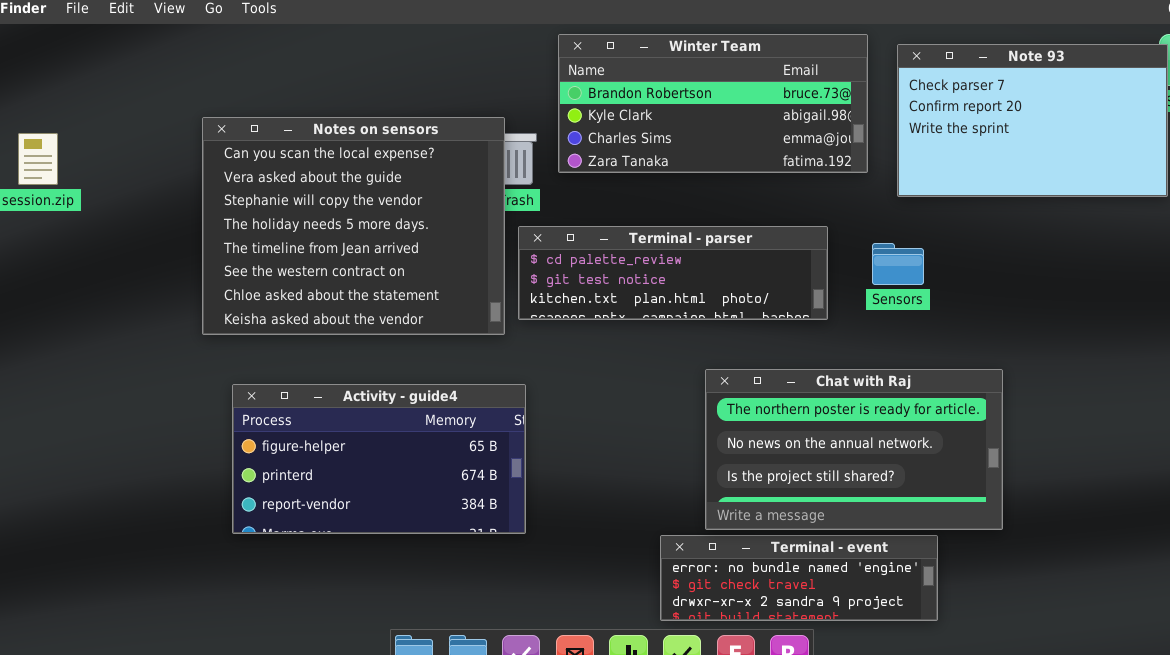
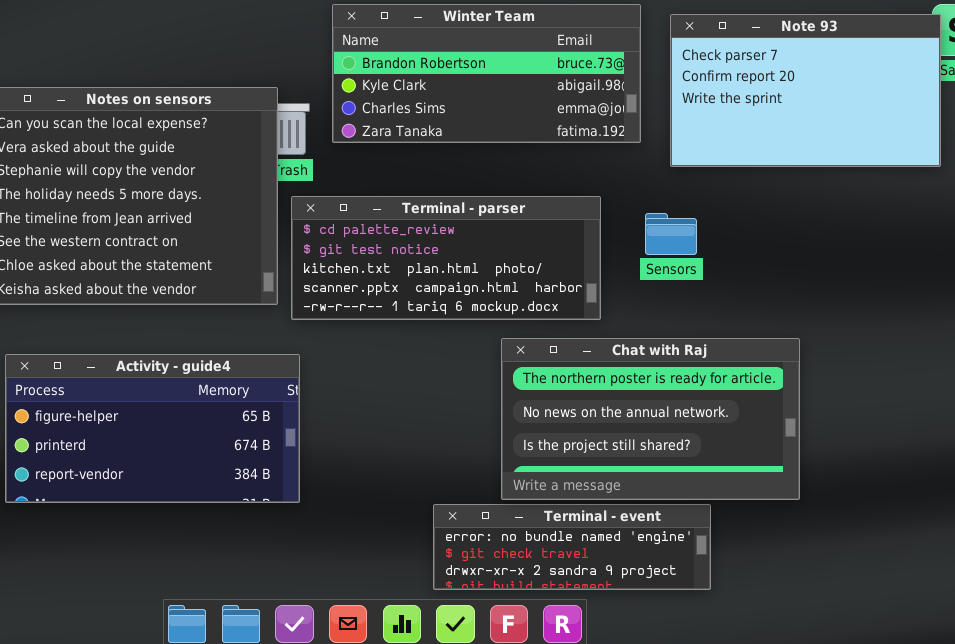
Terminal - parser: [518,226,828,320] -> [291,196,601,320], resized
Chat with Raj: [705,369,1003,530] -> [501,338,800,500], moved

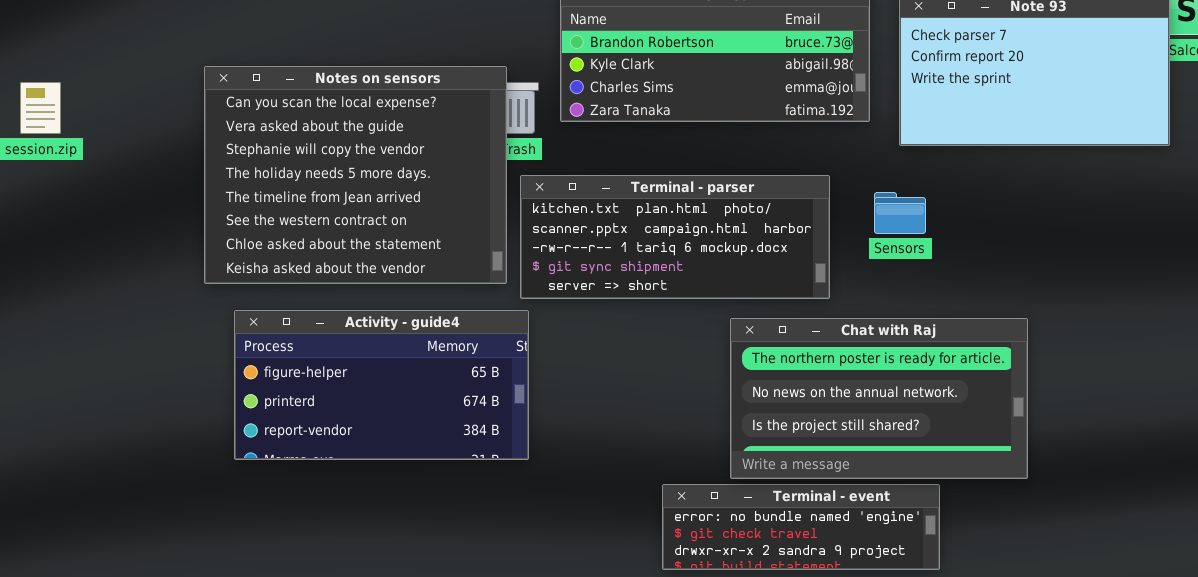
Terminal - parser: [291,196,601,320] -> [520,175,830,299], scrolled down 2 rows
Activity - guide4: [5,354,300,503] -> [234,310,529,460], moved

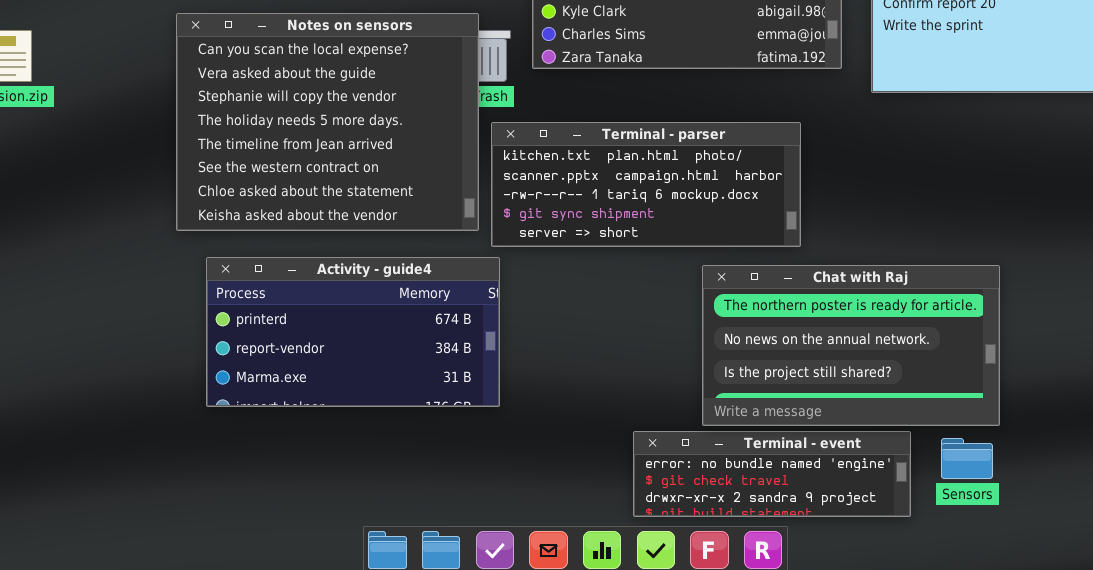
Sensors: [874,192,926,234] -> [941,438,993,479], moved
Activity - guide4: [234,310,529,460] -> [206,257,500,407], scrolled down 1 row

